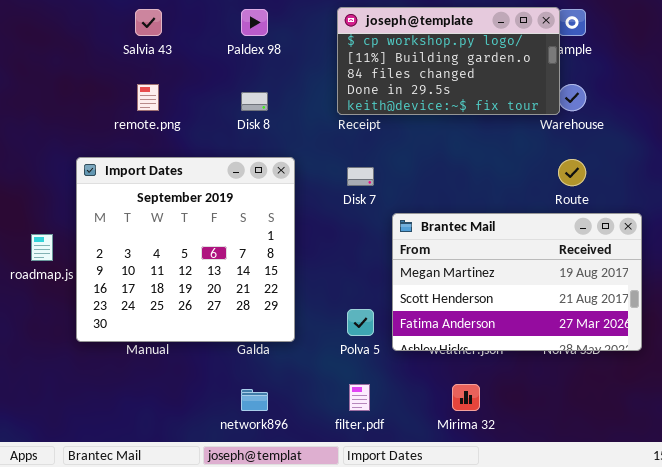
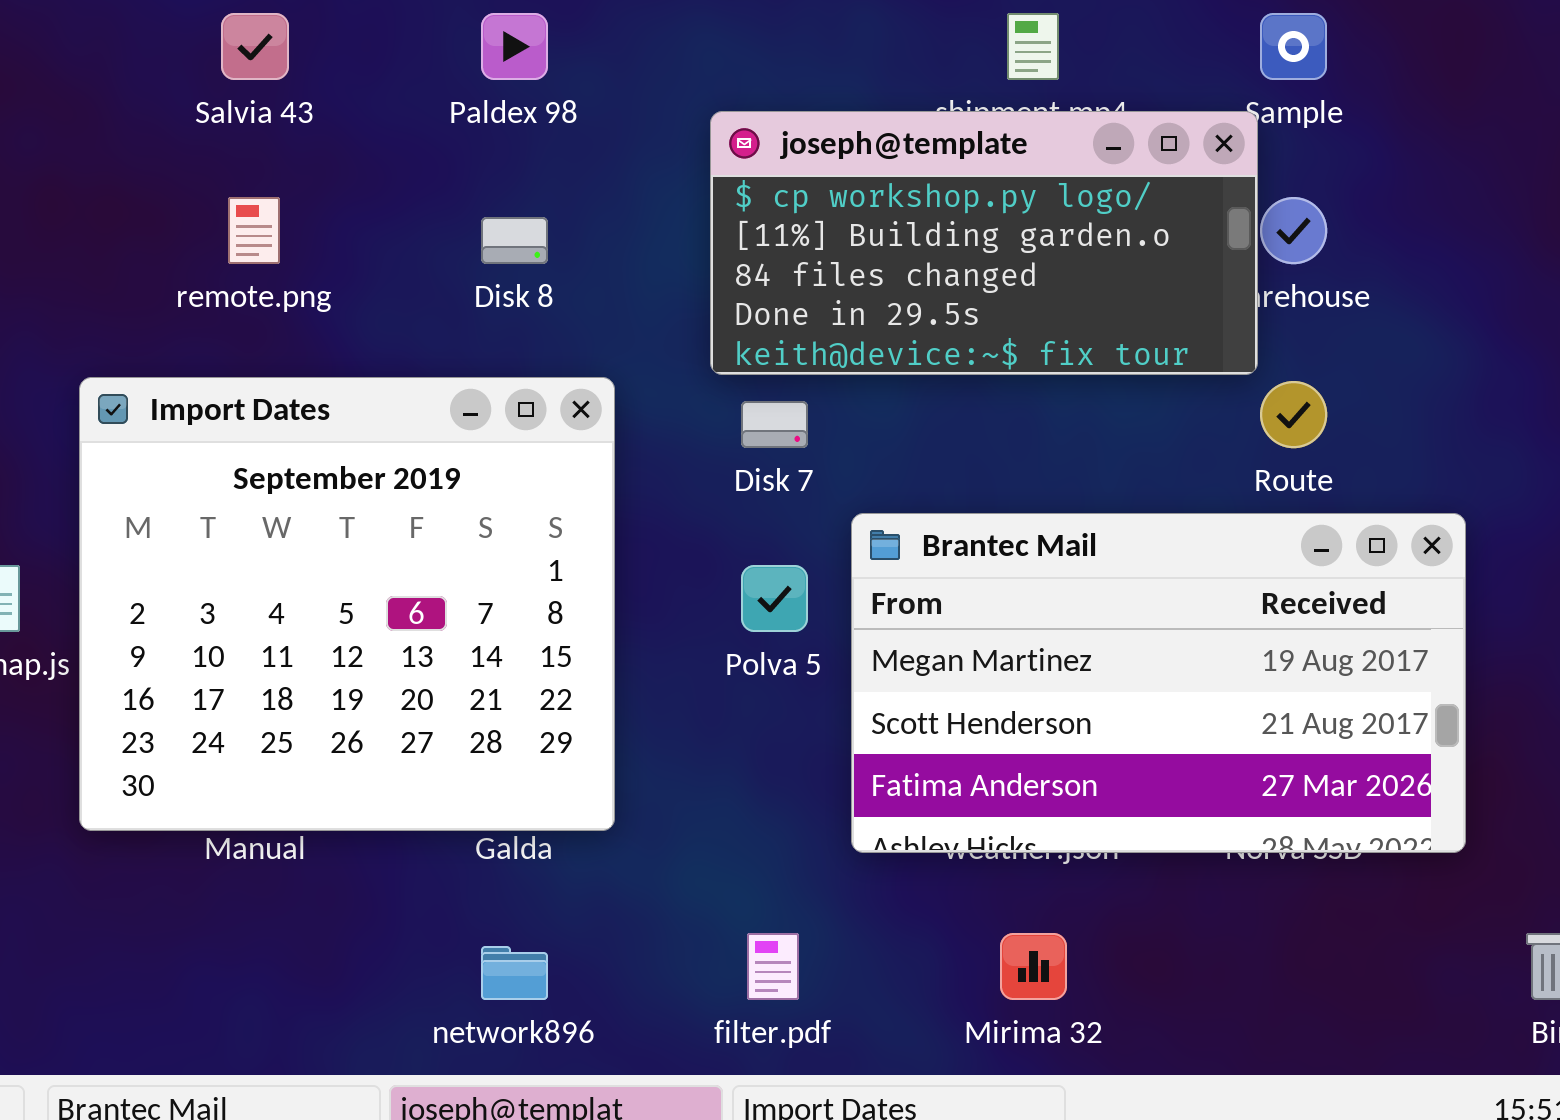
joseph@template: [337,7,560,115] -> [710,111,1258,375], moved
Polva 5: [347,309,374,336] -> [741,565,808,632], moved

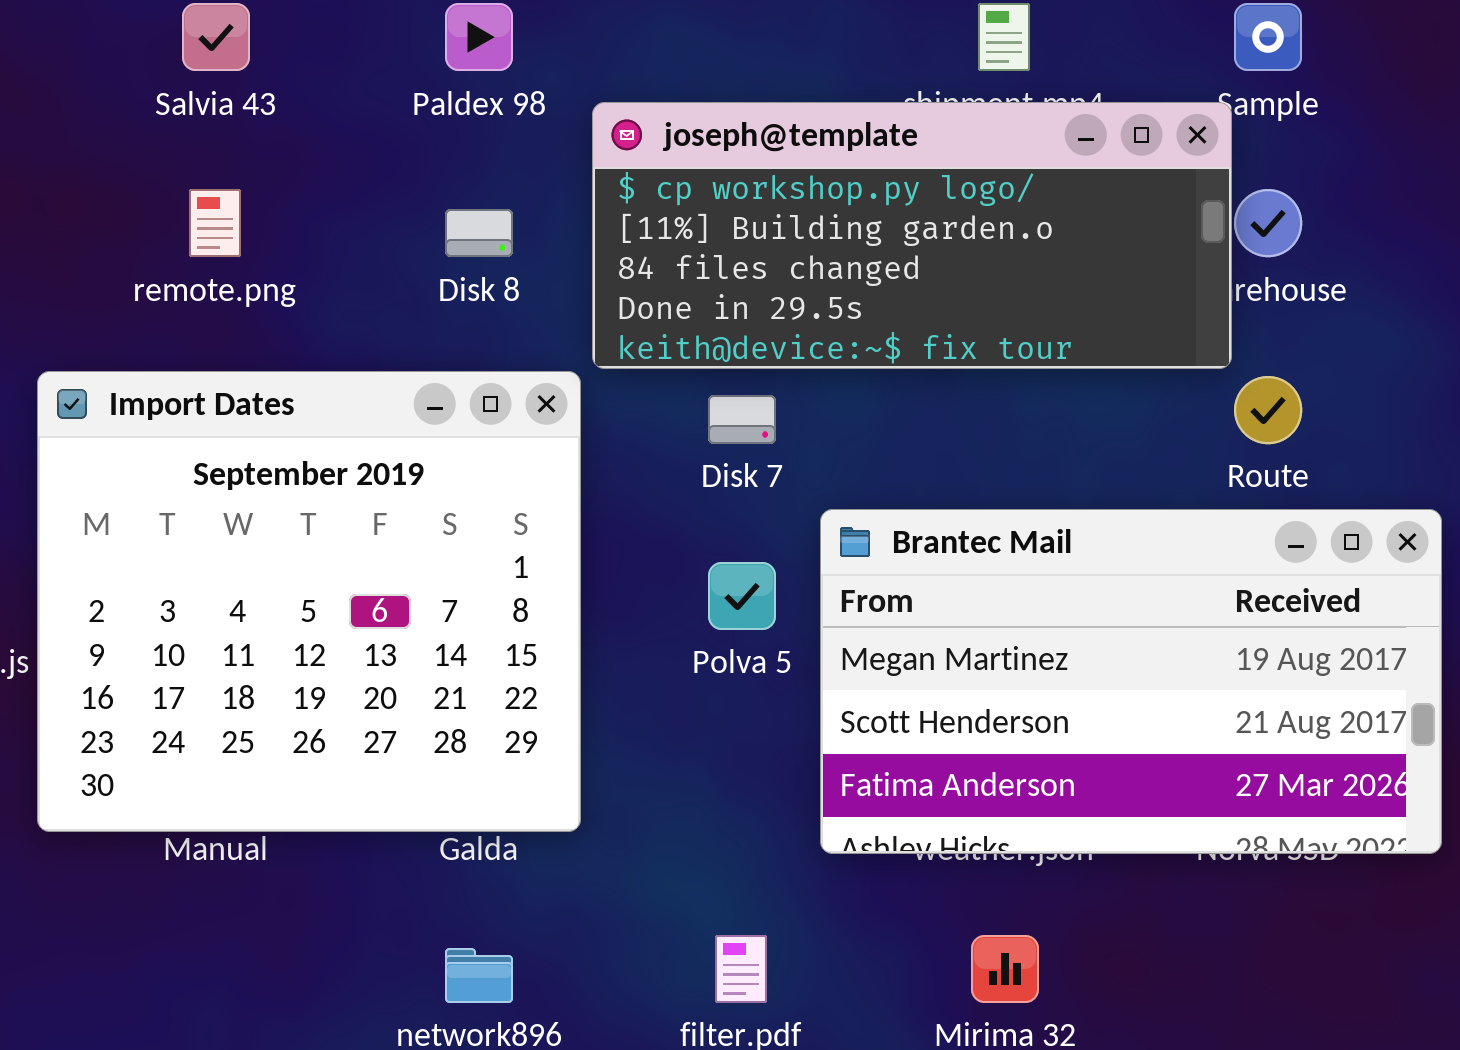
joseph@template: [710,111,1258,375] -> [592,102,1232,369], resized

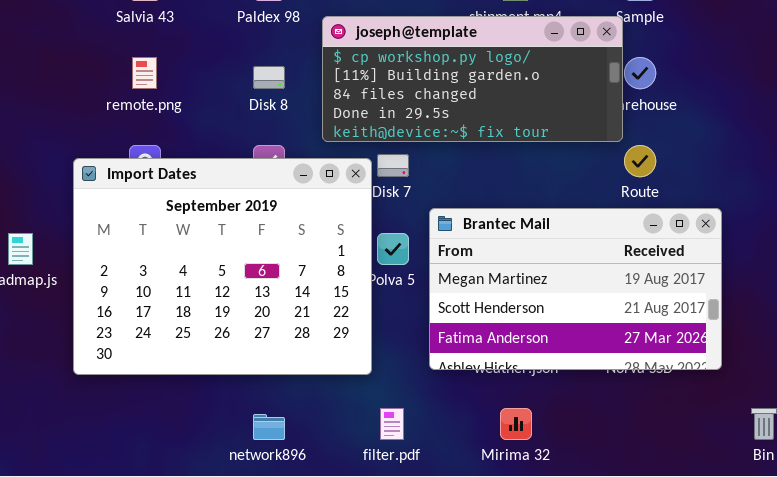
Import Dates: [37,371,581,832] -> [73,158,372,375], moved, resized

